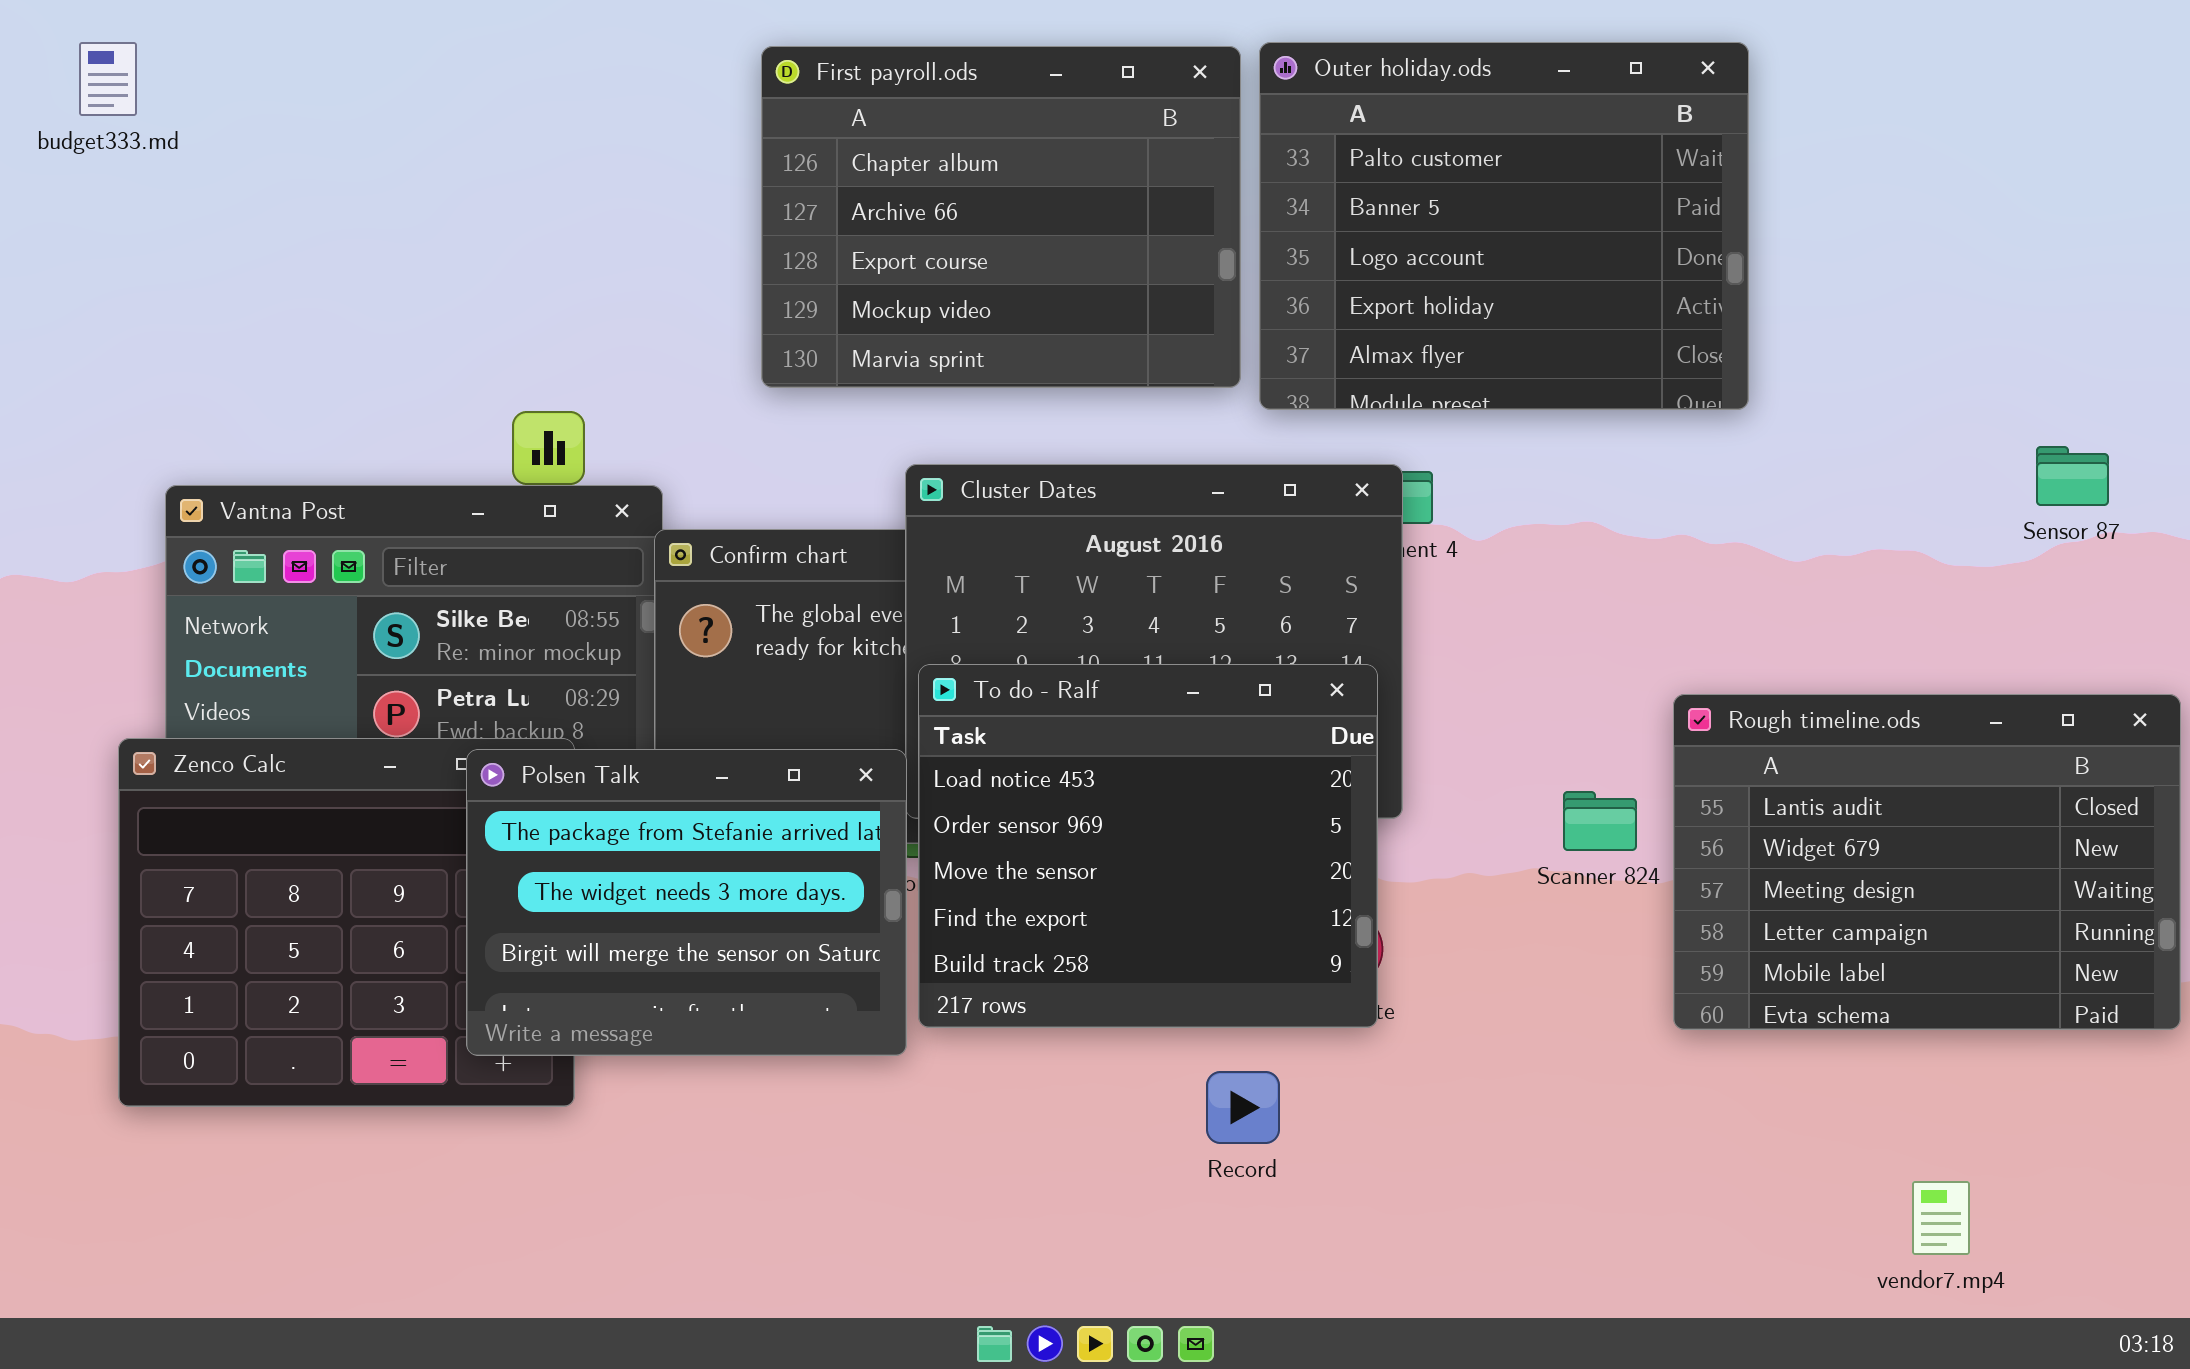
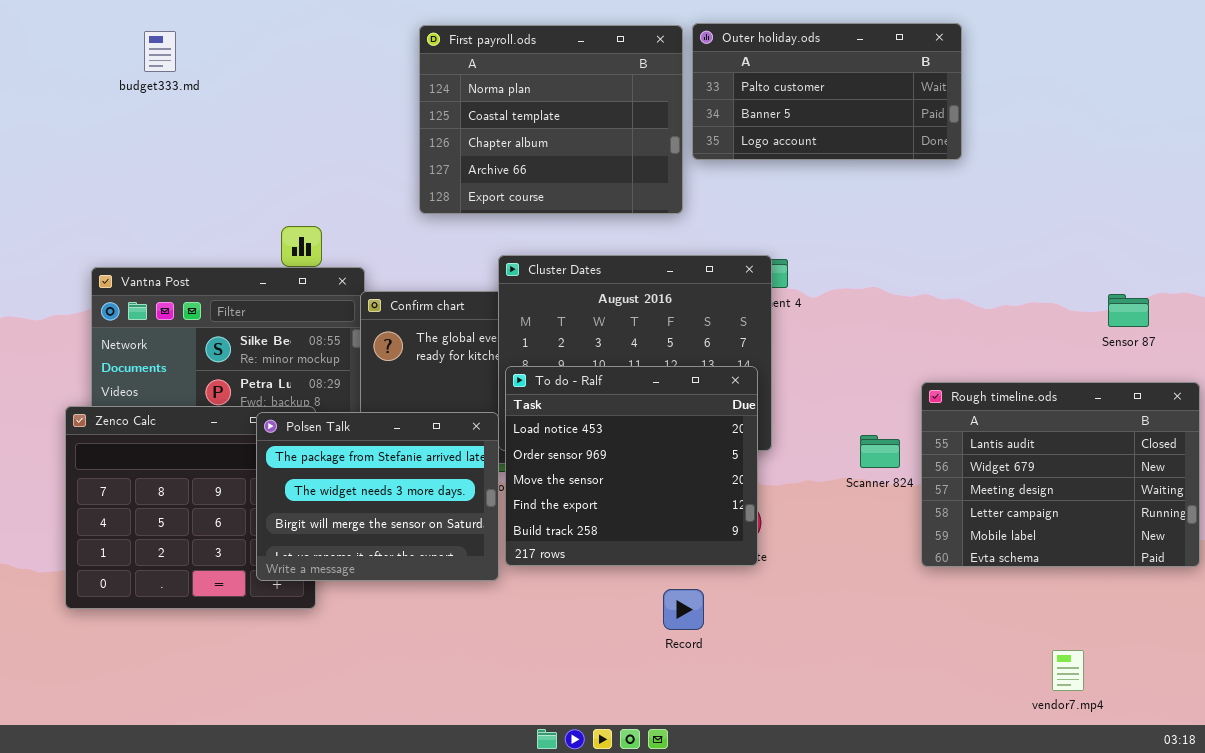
budget333.md: [79,42,137,116] -> [144,31,176,72], moved
Outer holiday.ods: [1259,42,1749,410] -> [692,23,962,160], resized
First payroll.ods: [761,46,1241,388] -> [419,25,683,214], scrolled up 2 rows
Sensor 87: [2036,446,2109,506] -> [1108,294,1149,327], moved

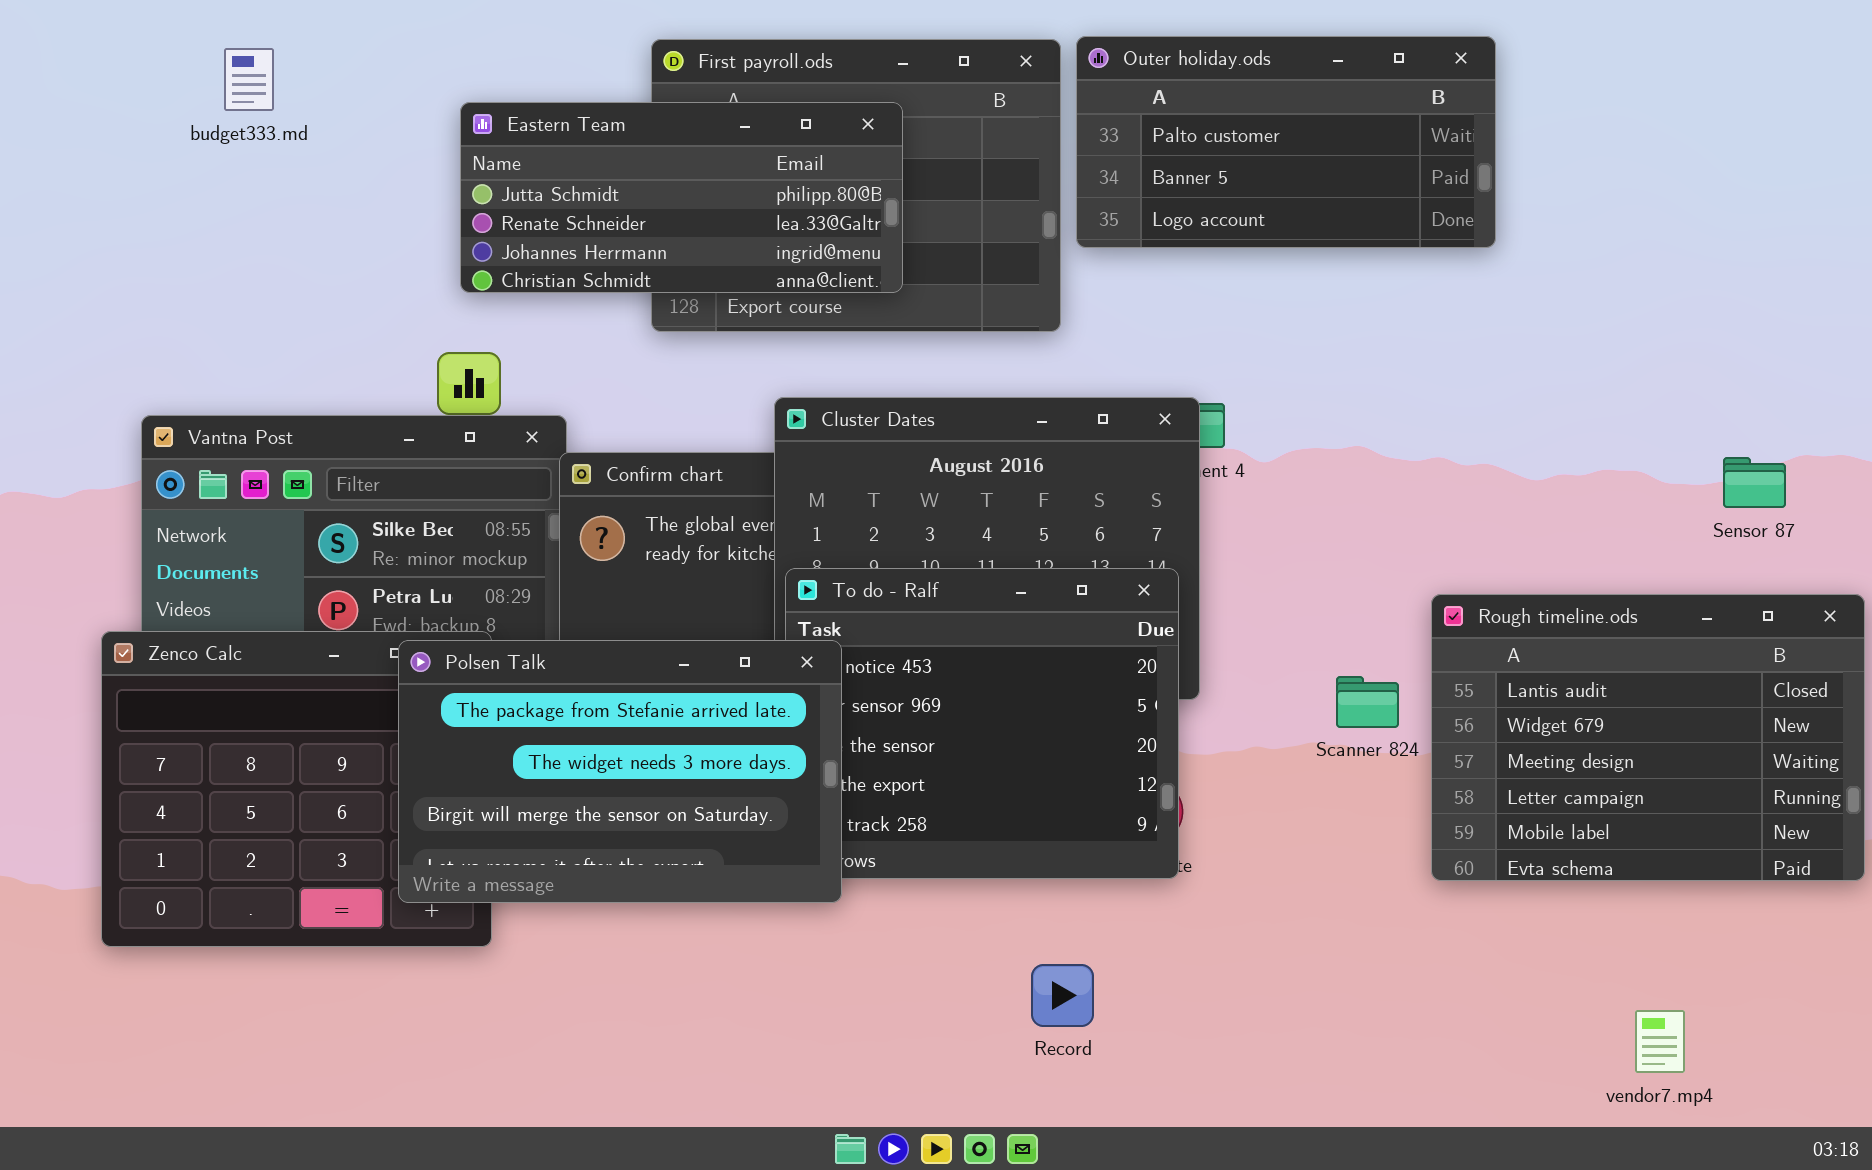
Eastern Team: none -> [460,102,903,293], opened
Polsen Talk: [256,412,499,581] -> [398,640,842,903], resized
Record: [663,589,704,630] -> [1031,964,1094,1027], moved

